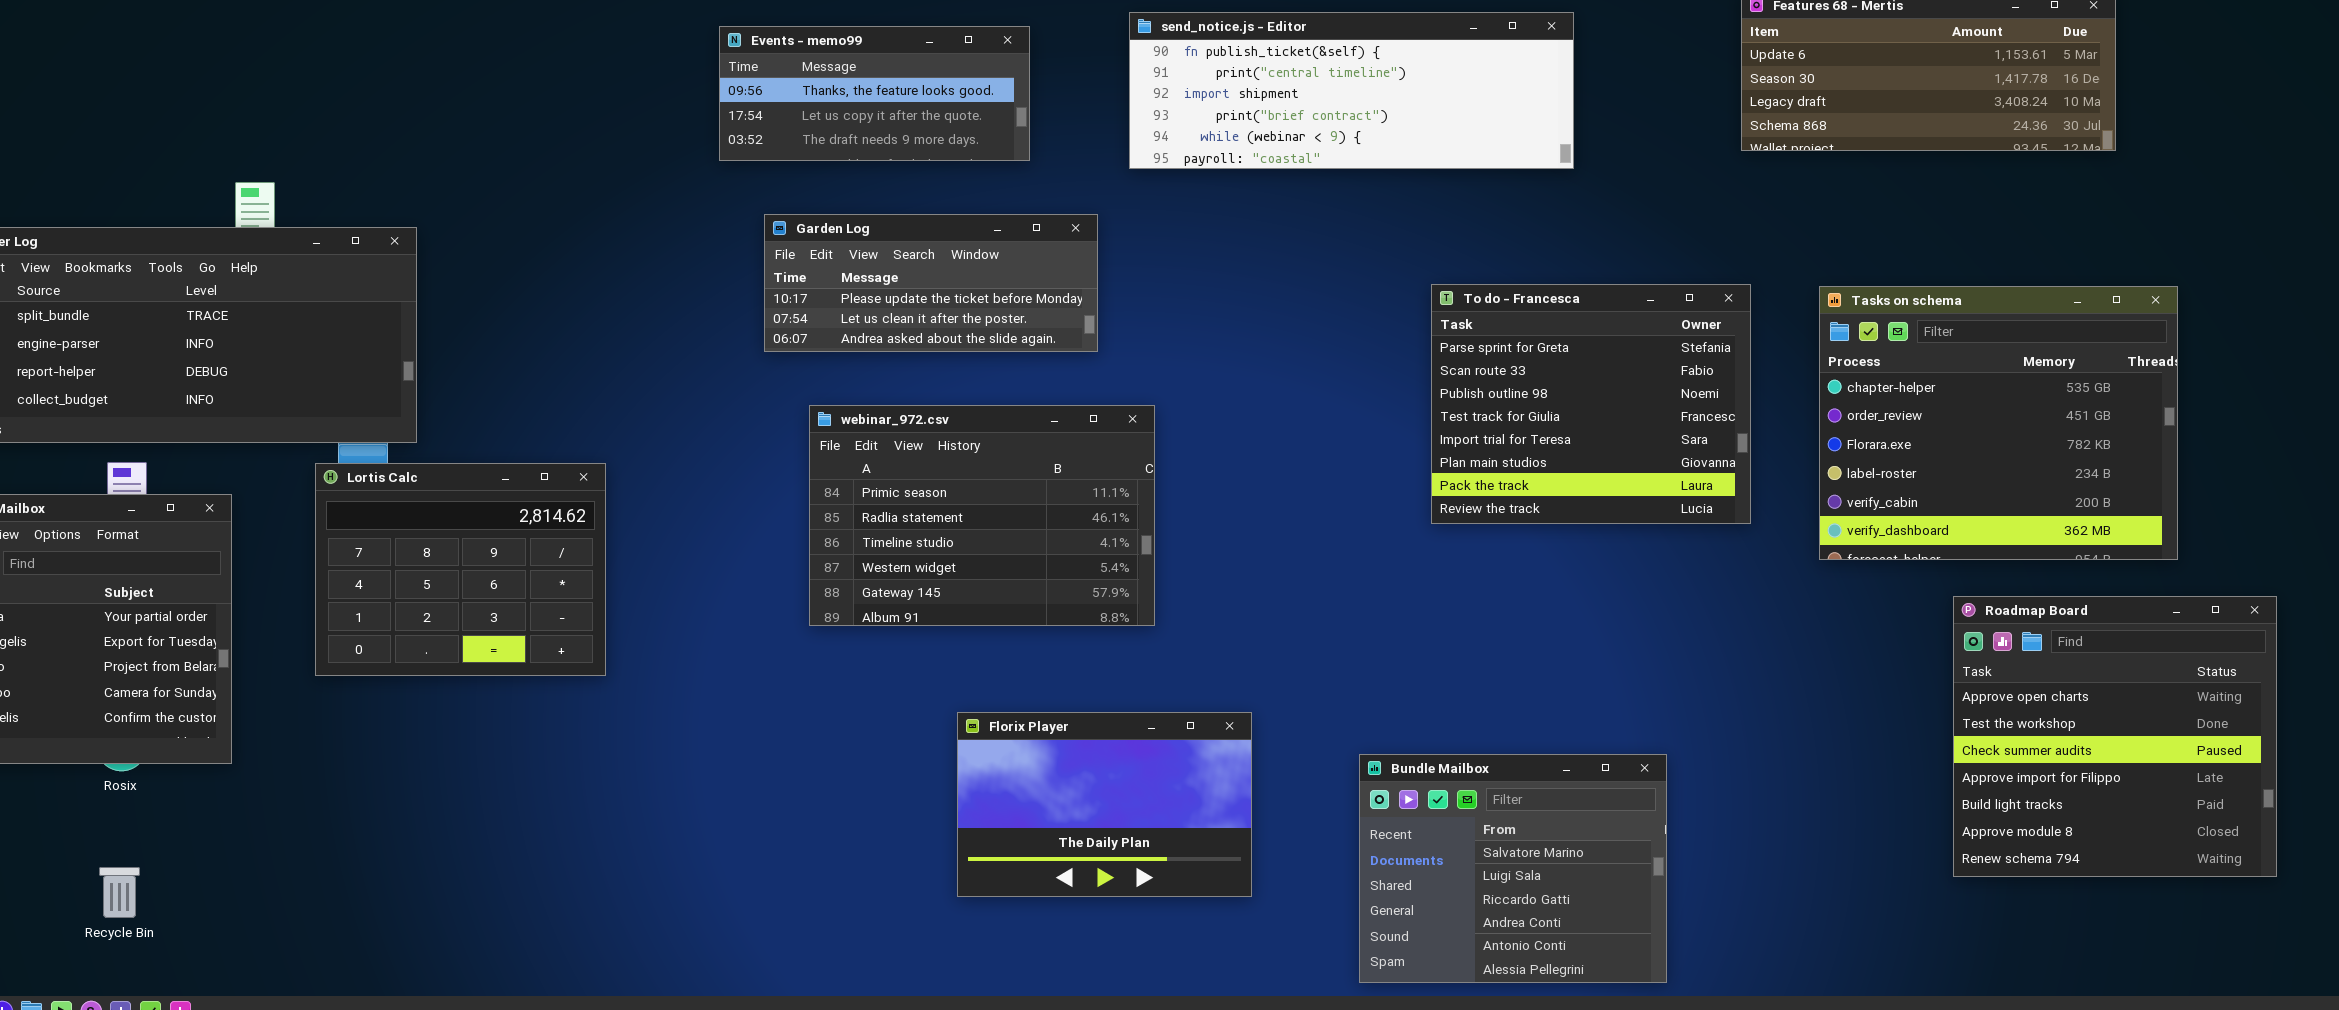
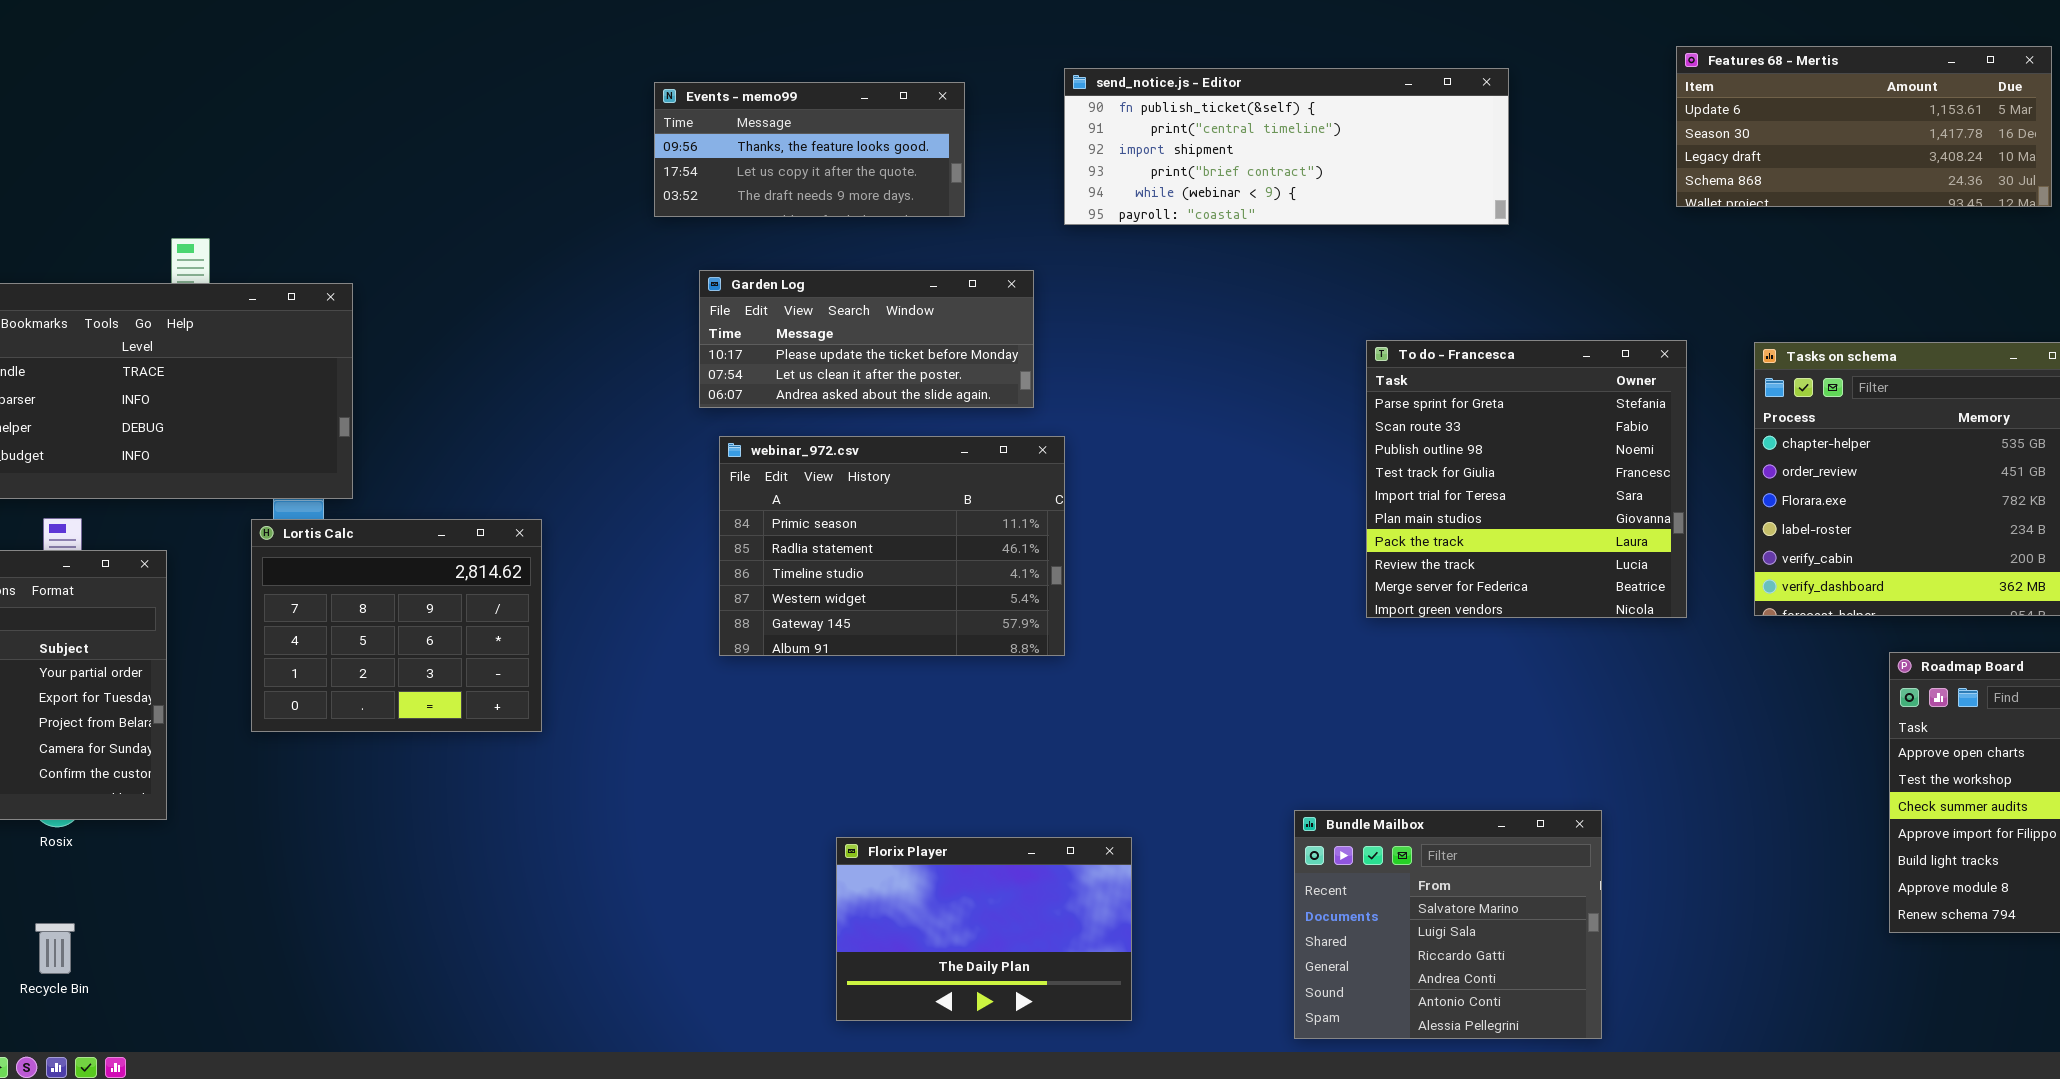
To do - Francesca: [1431,284,1751,524] -> [1366,340,1687,618], resized
webinar_972.csv: [809,405,1155,626] -> [719,436,1065,656], moved
Florix Player: [957,712,1252,897] -> [836,837,1132,1021], moved

